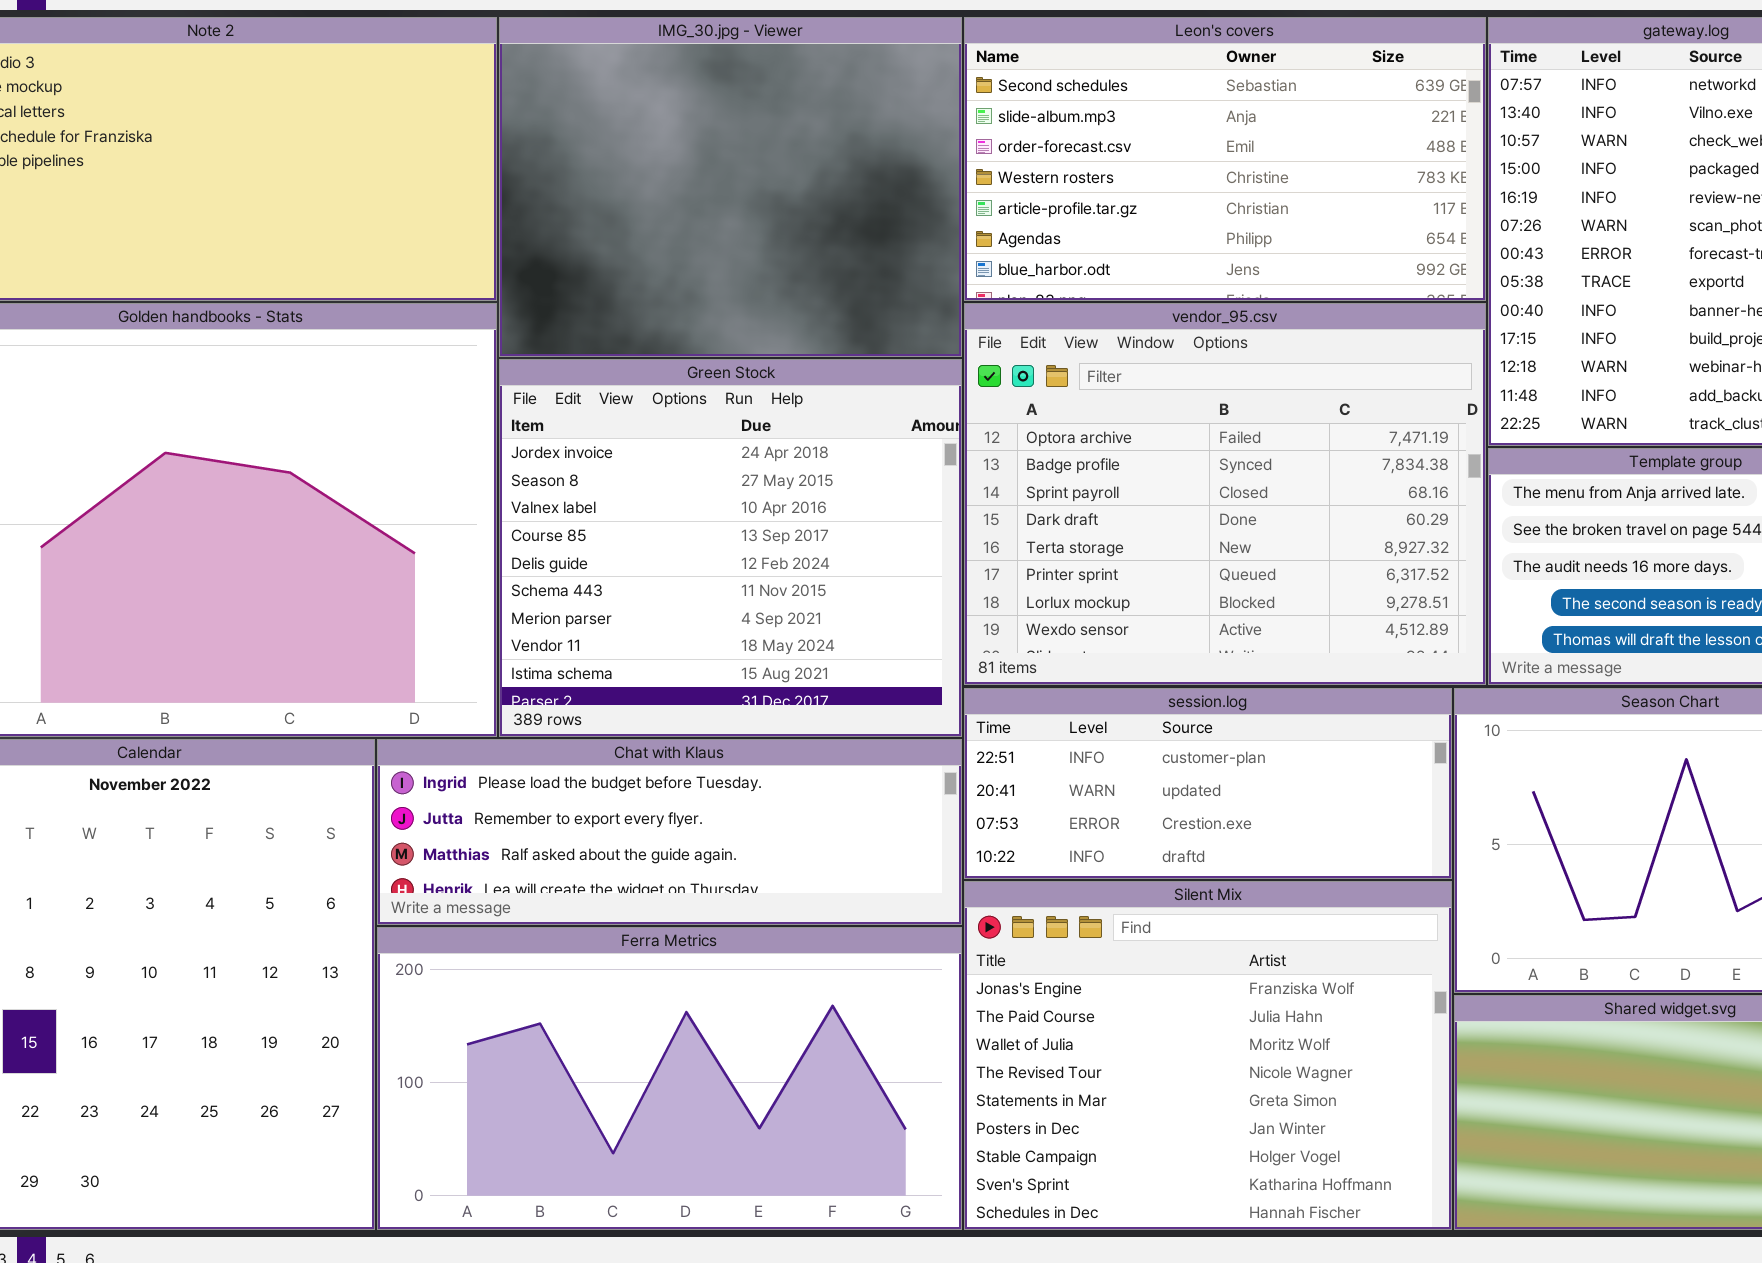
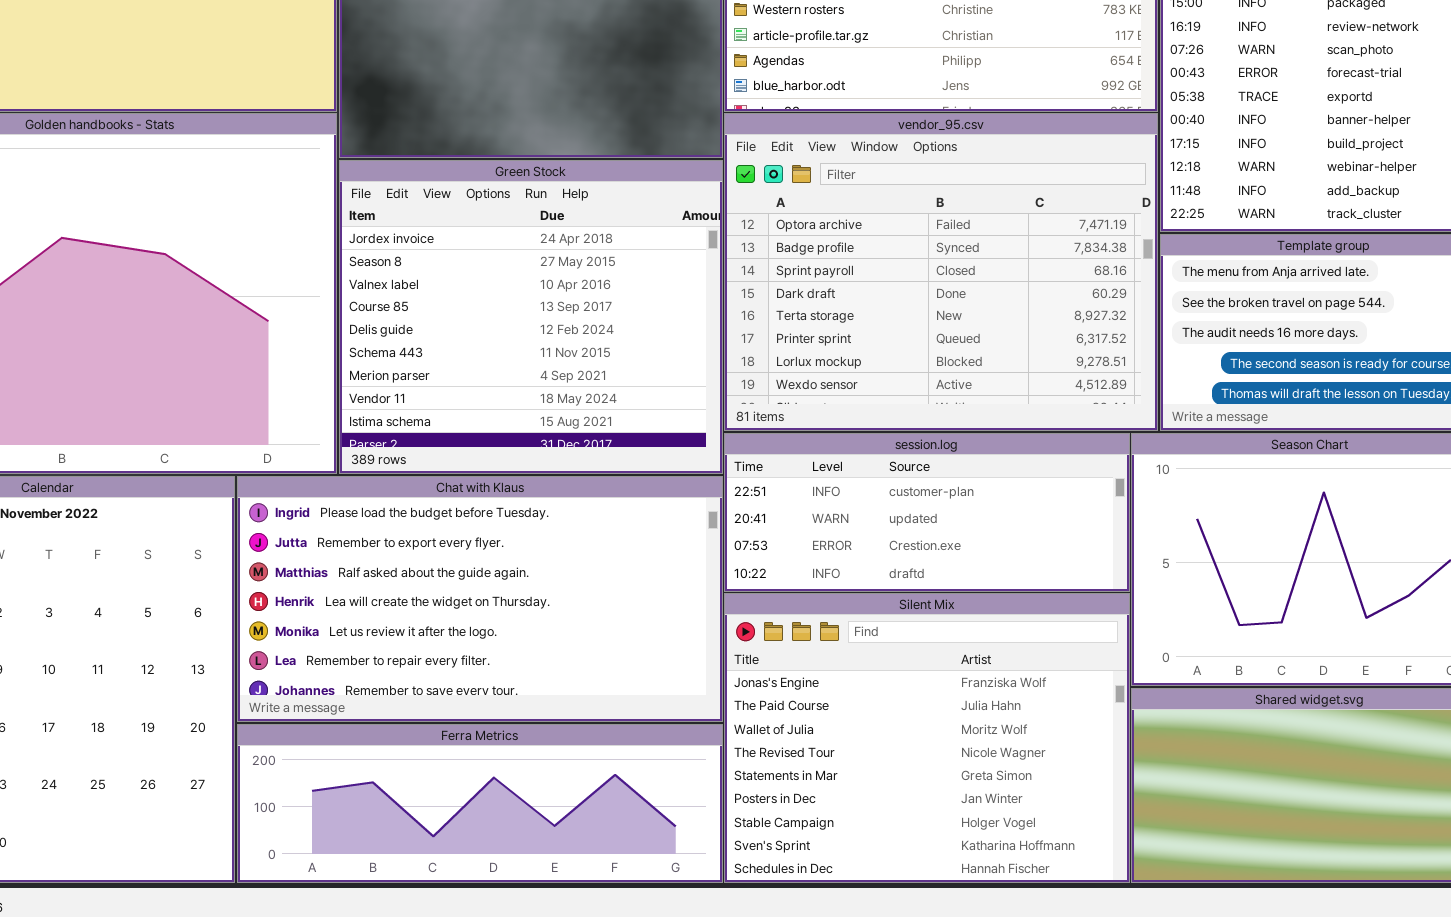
Chat with Klaus: [377,739,962,925] -> [237,476,723,722], resized
Ferra Metrics: [377,927,962,1230] -> [237,724,723,883], resized

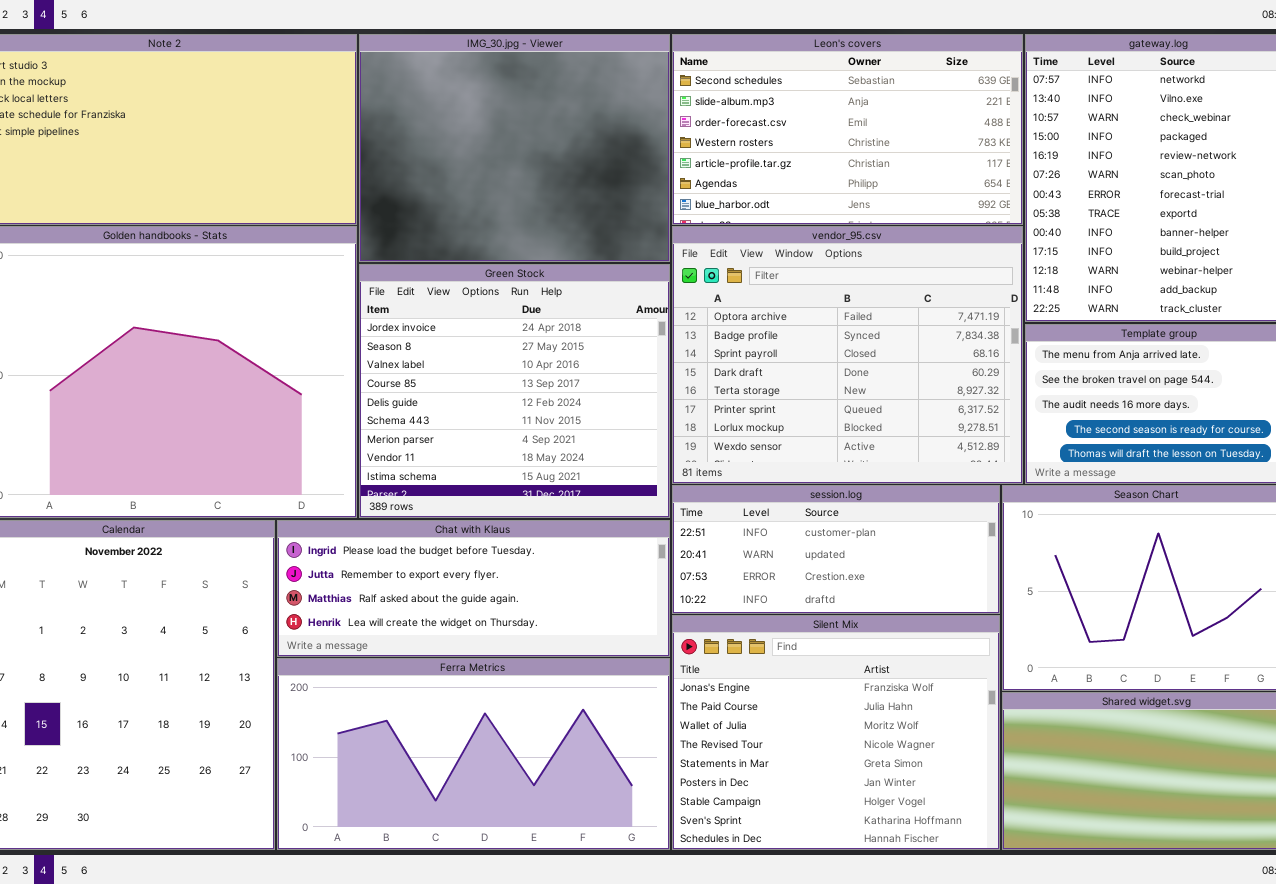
Chat with Klaus: [237,476,723,722] -> [277,520,670,657], resized
Ferra Metrics: [237,724,723,883] -> [277,658,670,850], resized

